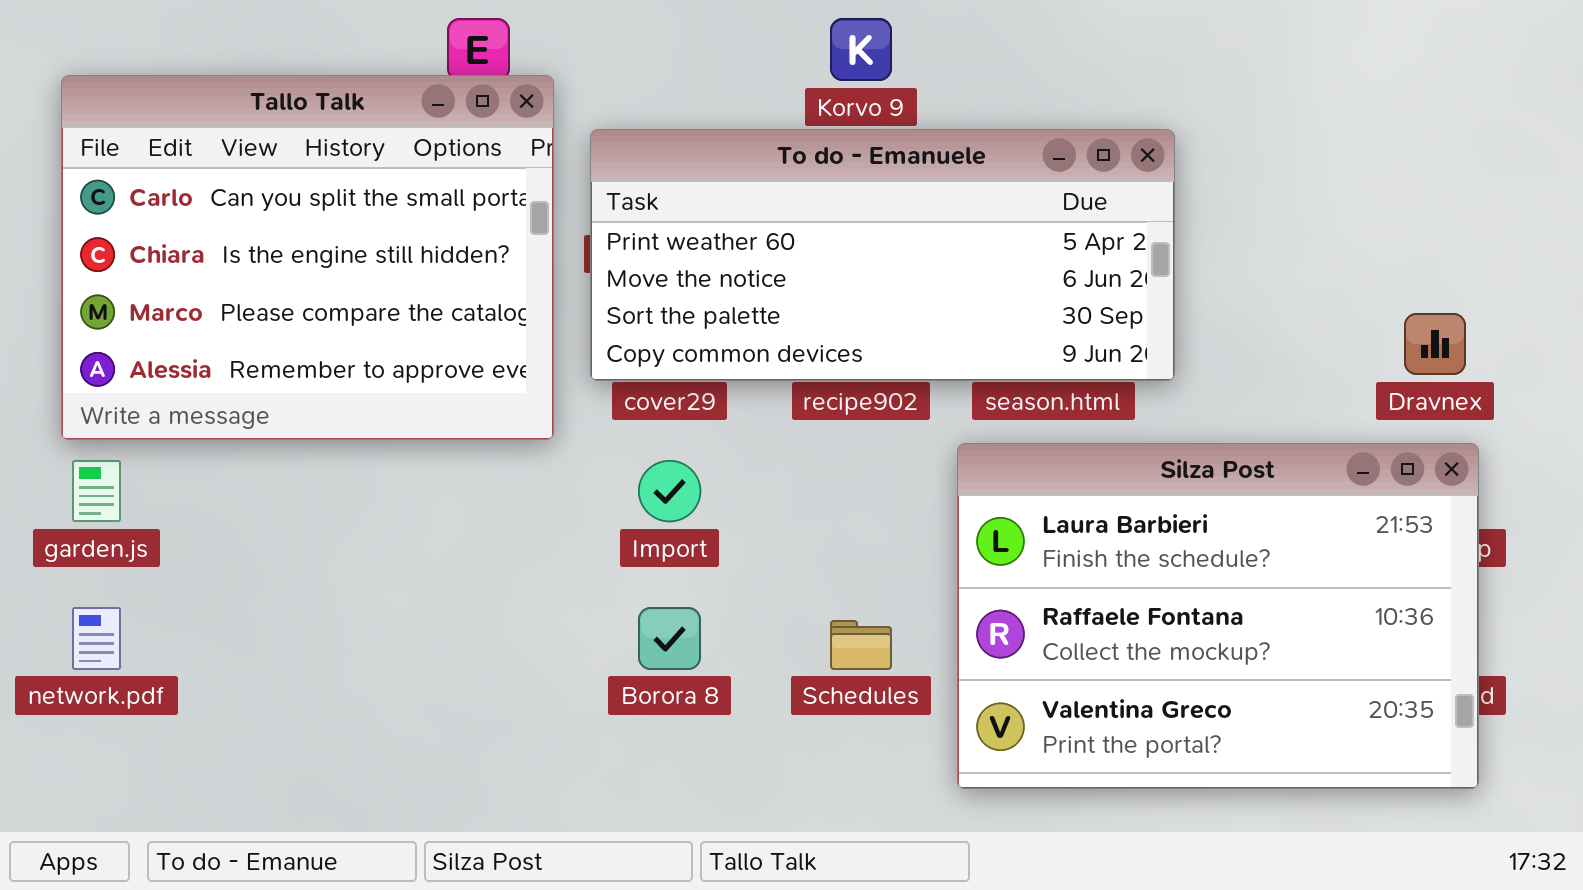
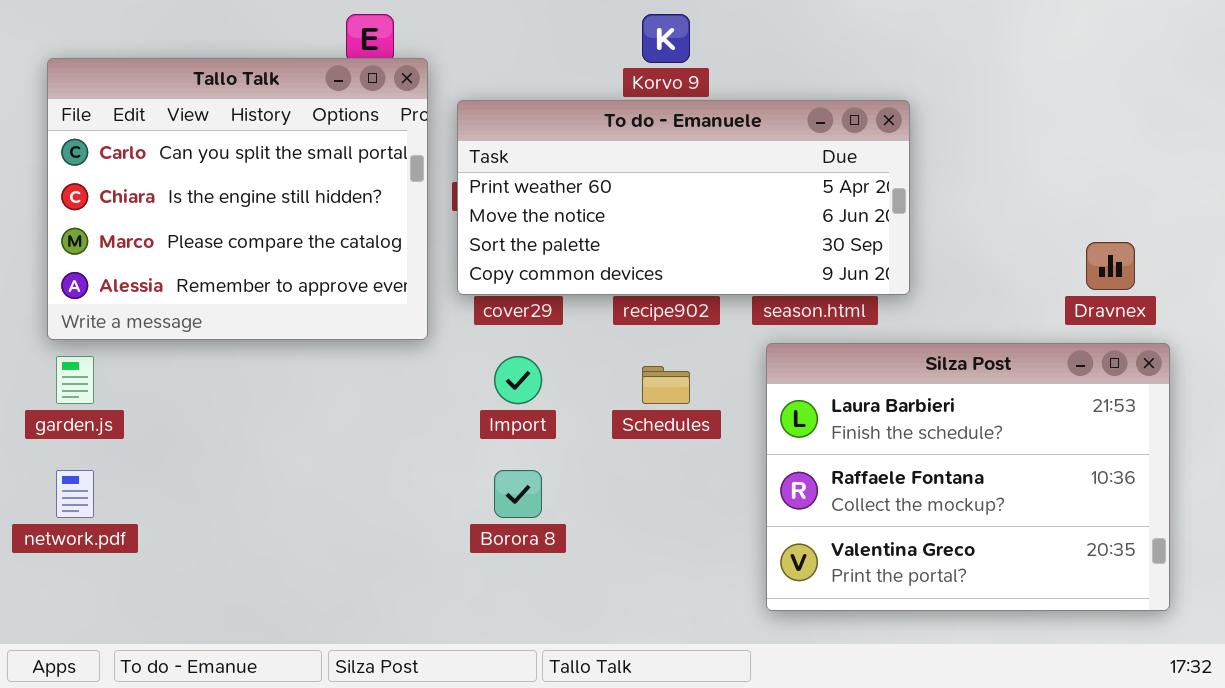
Silza Post: [957,443,1479,789] -> [766,343,1170,611], moved
Schedules: [830,620,892,670] -> [642,366,690,404], moved

